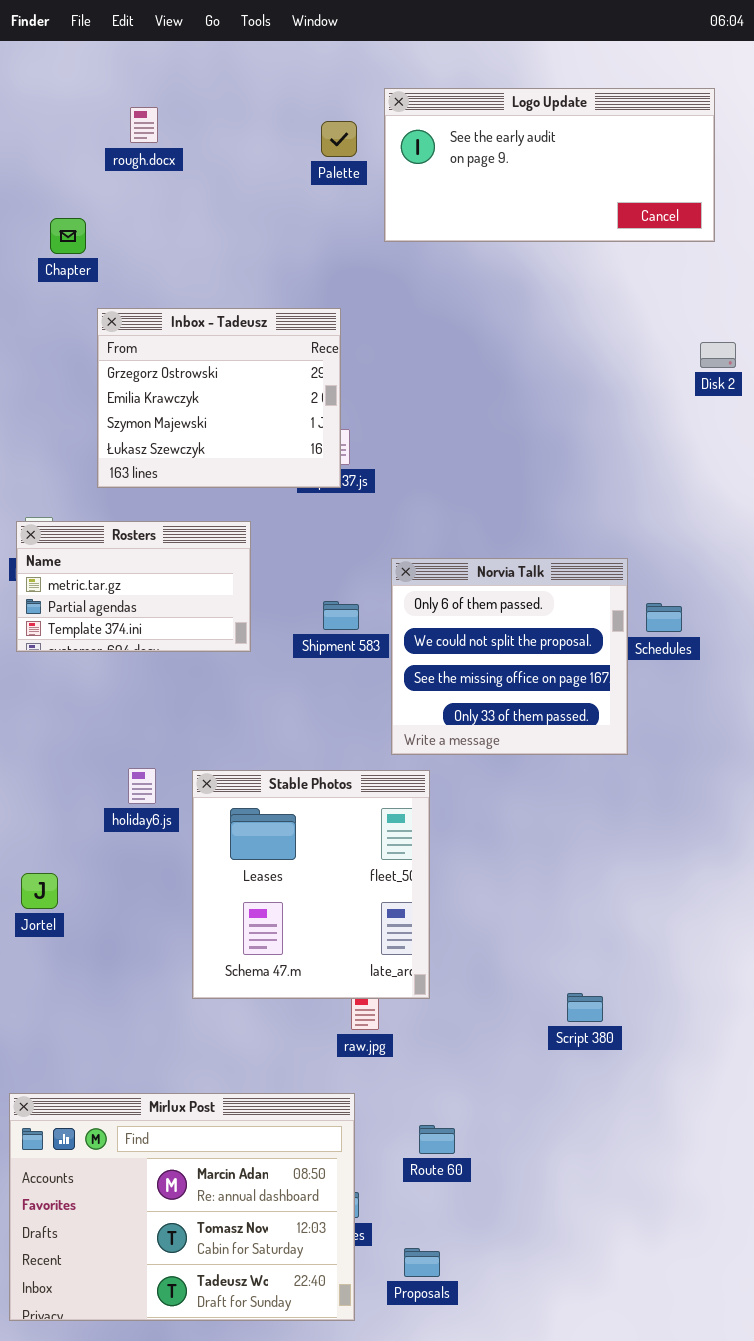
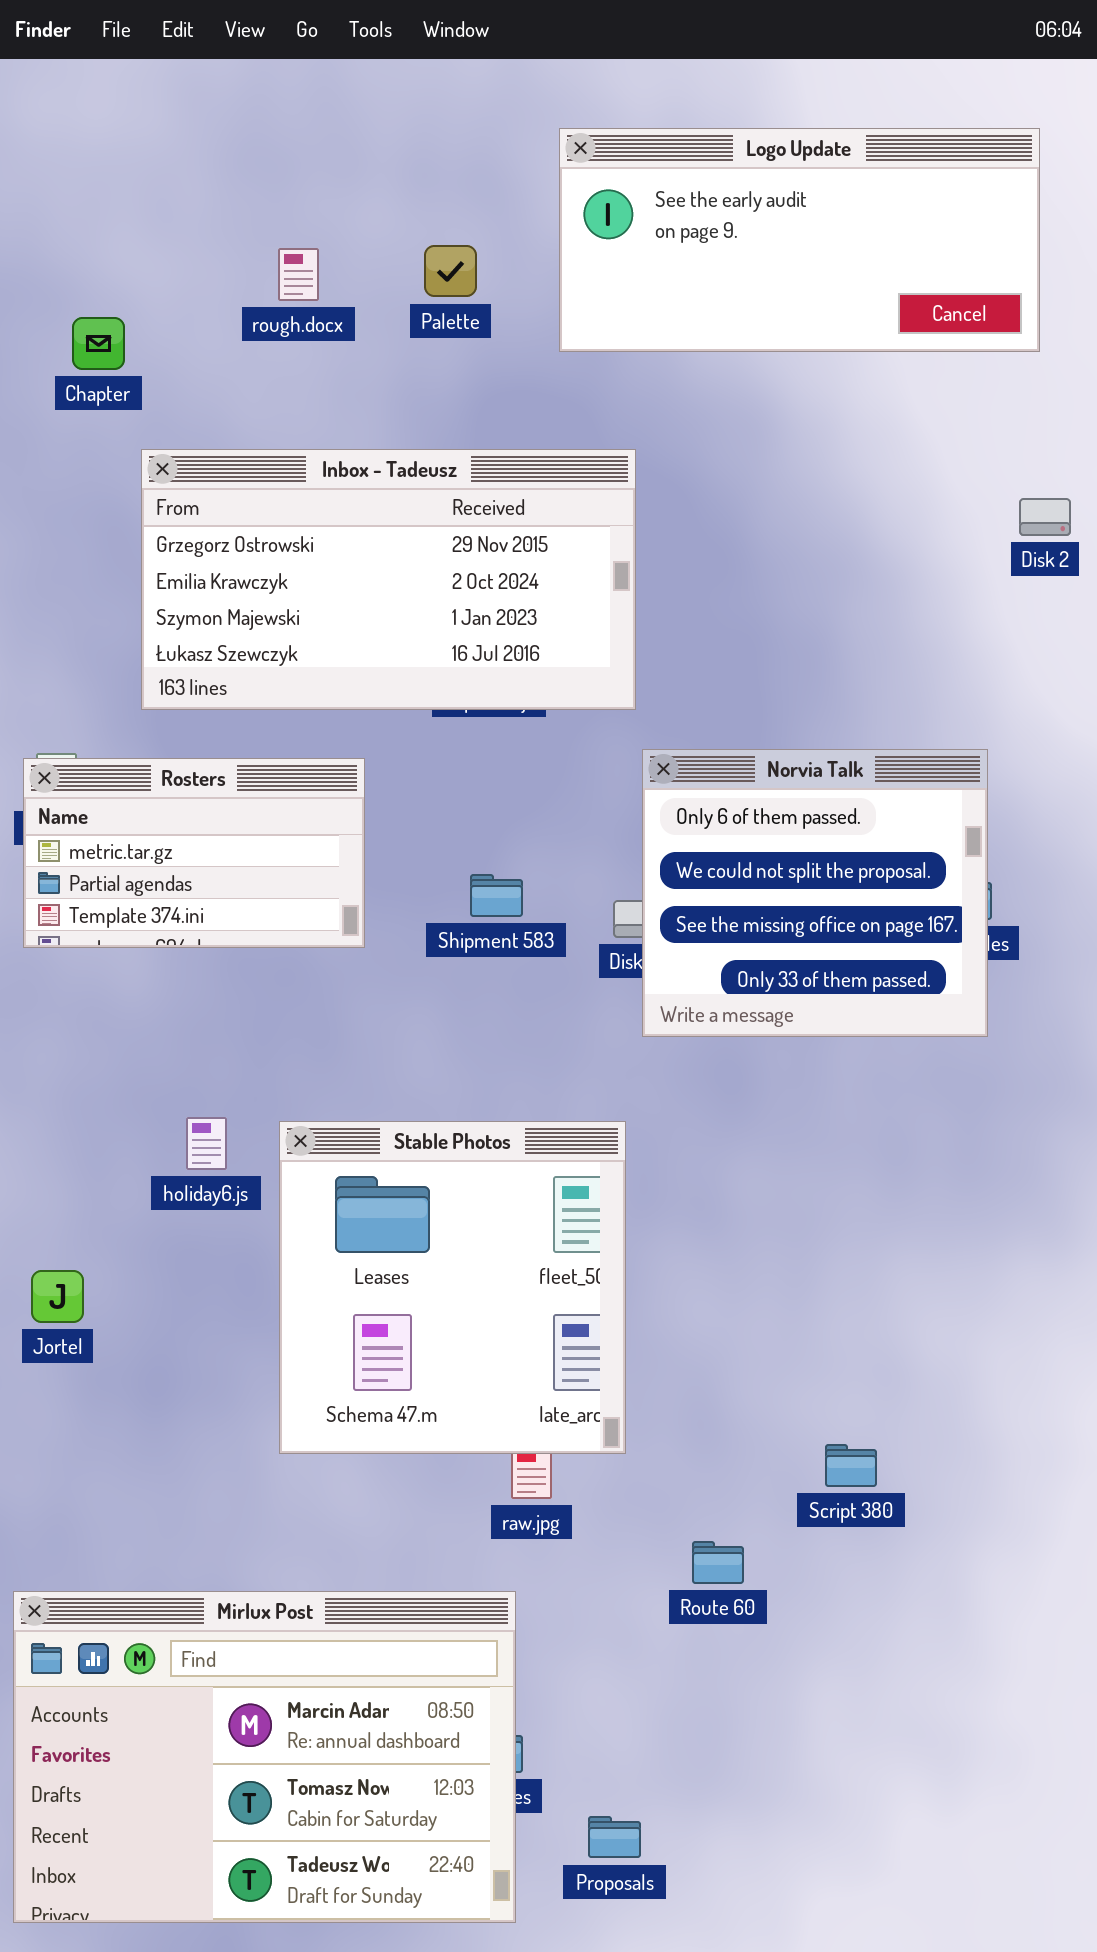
rough.docx: [130,107,158,143] -> [278,248,319,301], moved
Palette: [321,121,357,157] -> [424,245,477,297], moved
Inbox - Tadeusz: [97,308,341,488] -> [141,449,636,710], resized
Norvia Talk: [391,558,628,755] -> [642,749,988,1037], moved
Route 60: [419,1125,455,1154] -> [692,1541,744,1584], moved

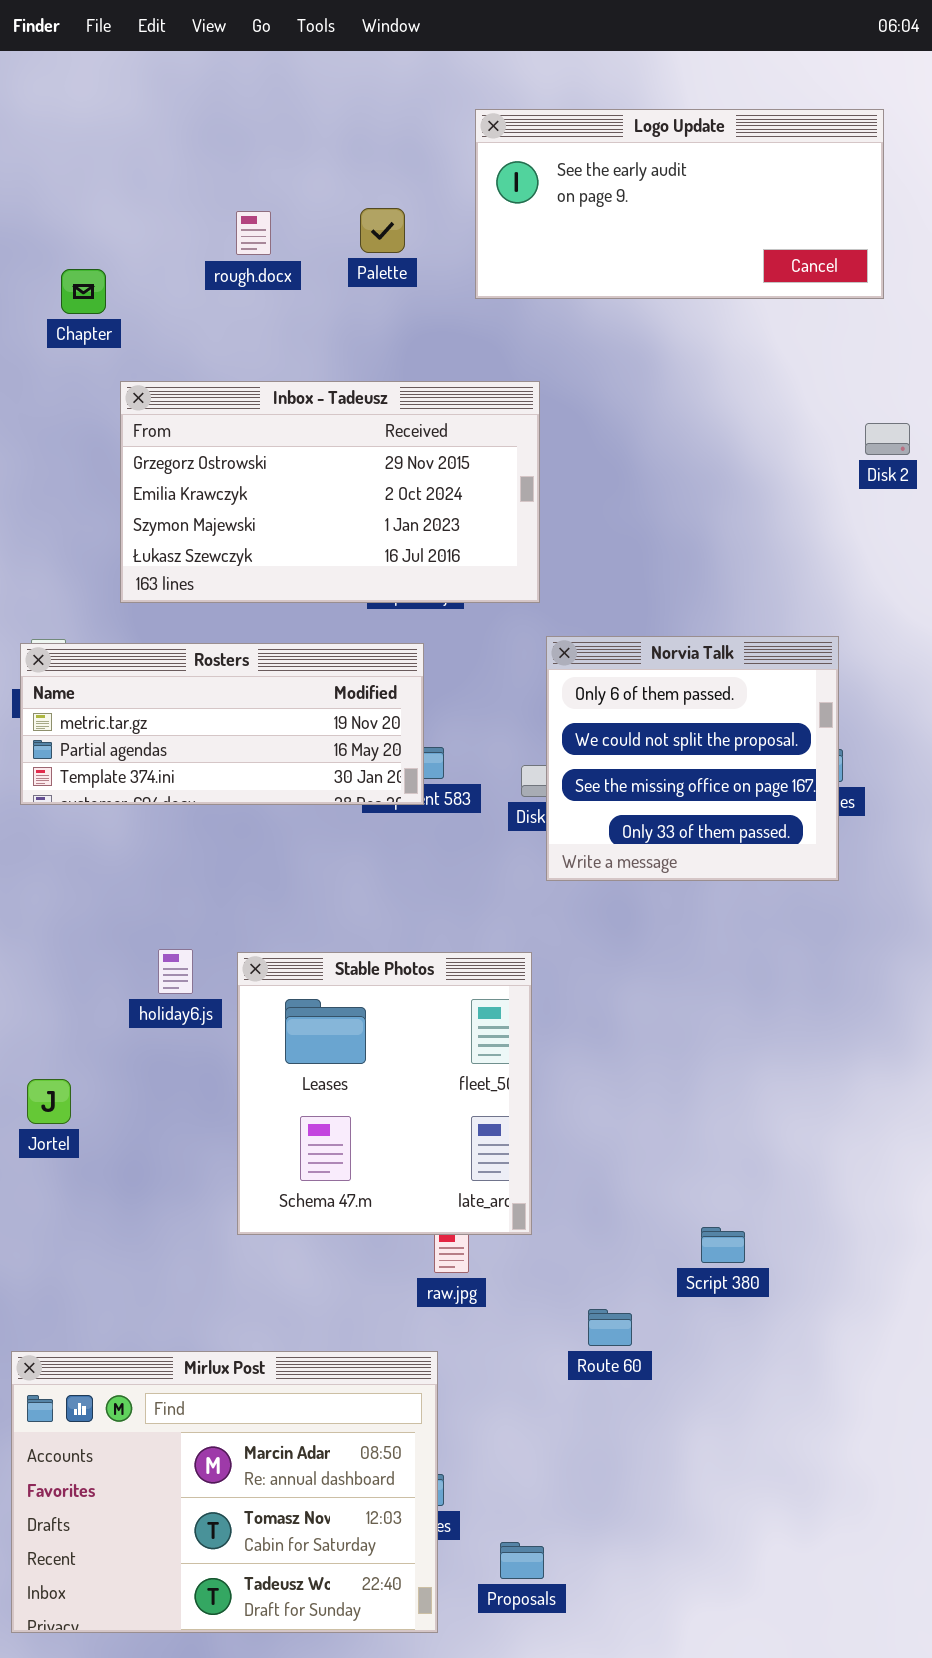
Rosters: [23,758,365,948] -> [20,643,424,805], resized

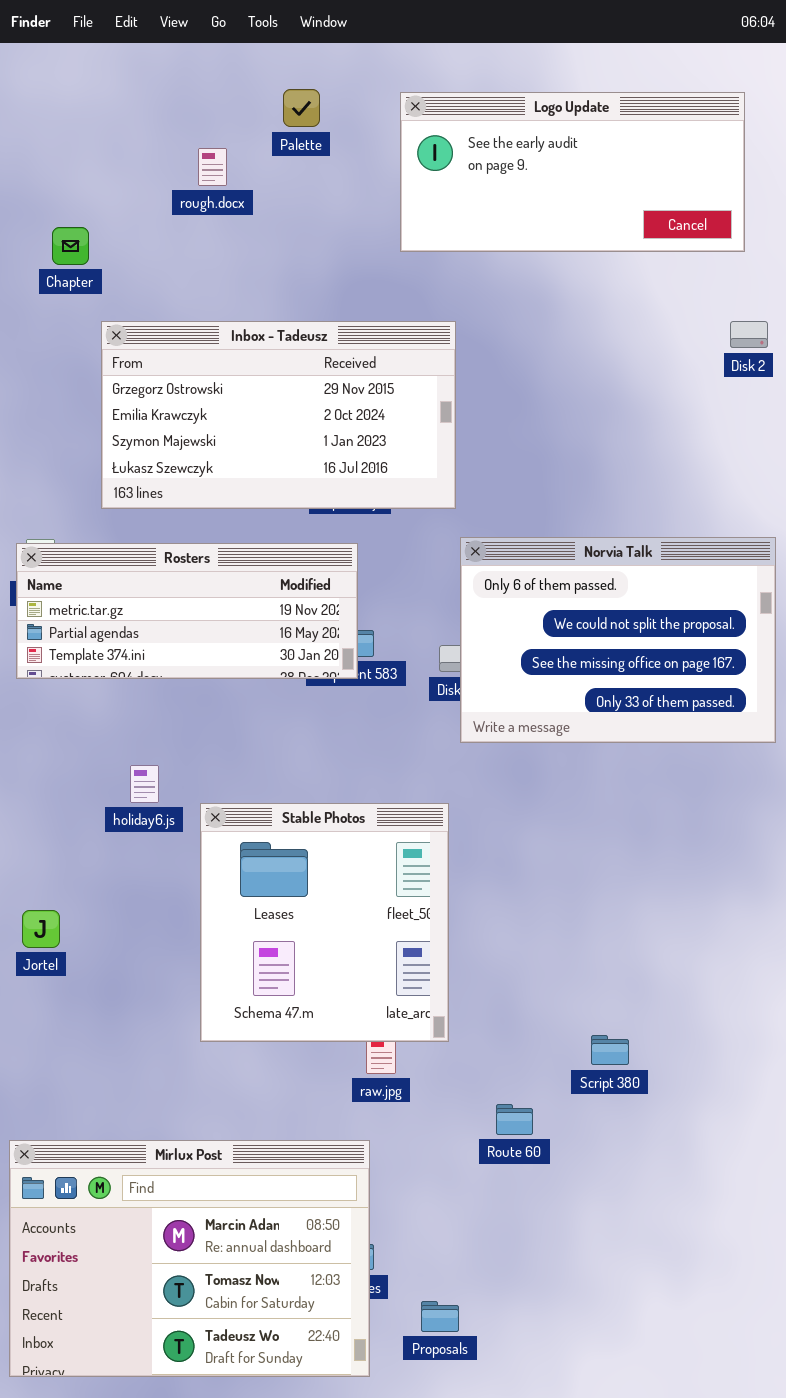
Palette: [360,208,405,253] -> [283,89,320,127], moved
rough.docx: [236,211,271,255] -> [198,148,227,186], moved
Disk 2: [865,423,910,455] -> [730,321,768,348], moved
Norvia Talk: [546,636,839,881] -> [460,537,776,743], resized
holiday6.js: [158,949,193,994] -> [130,765,159,803], moved

